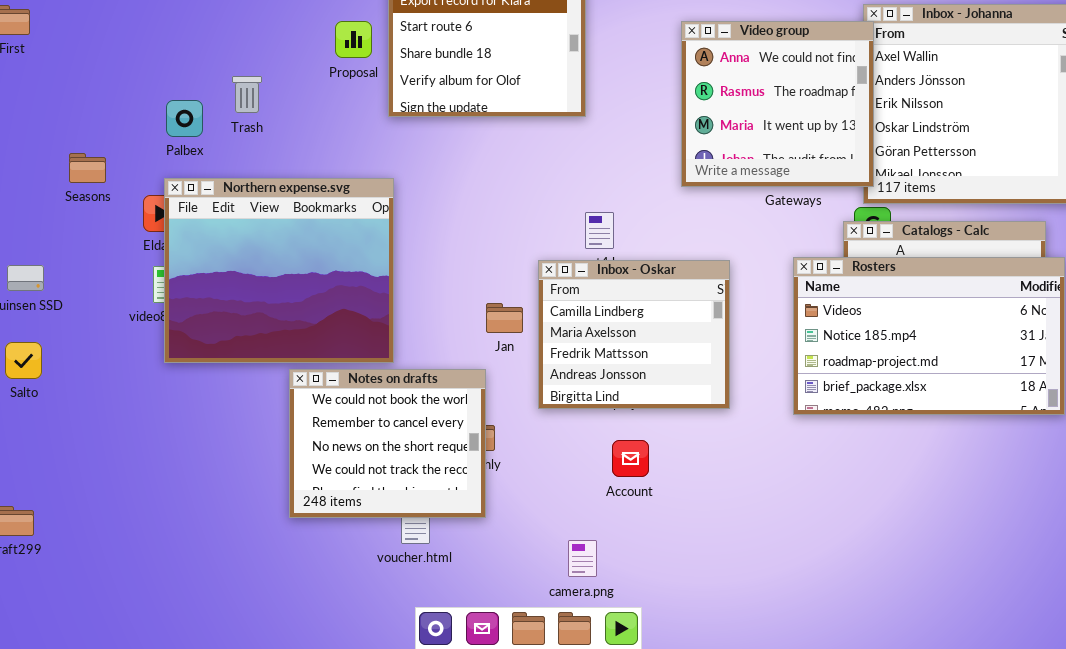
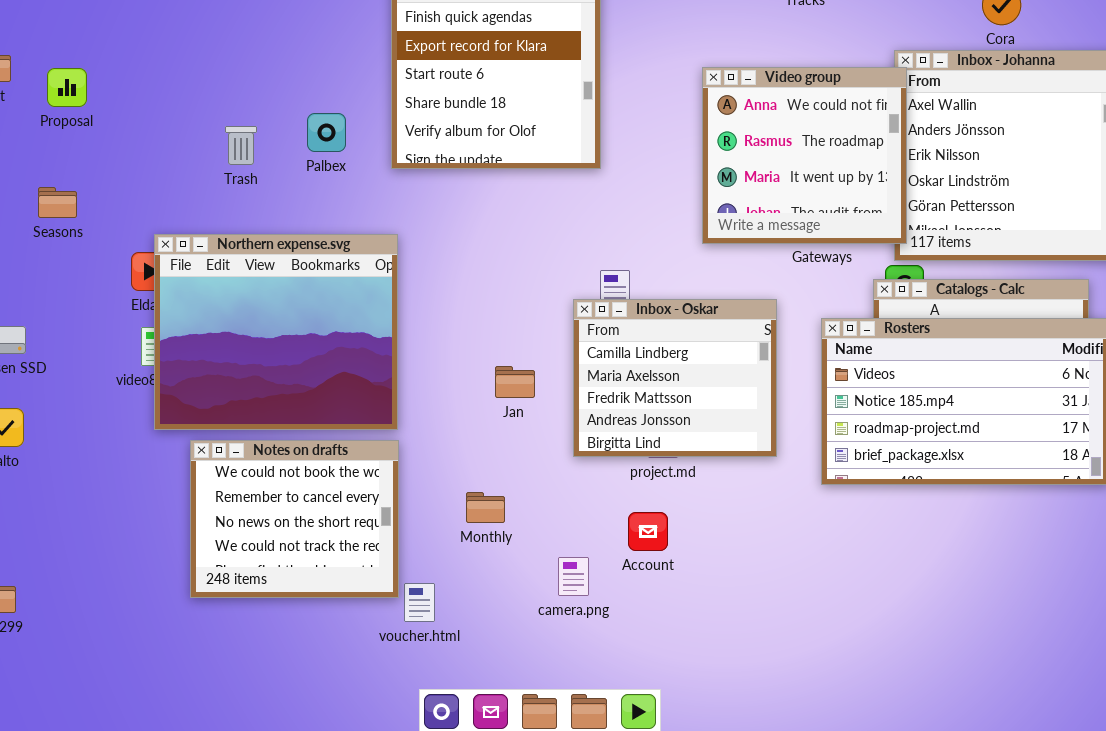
Proposal: [335,21,372,58] -> [47,68,87,107], moved
Palbex: [166,100,203,137] -> [307,113,346,152], moved
Seasons: [69,153,106,183] -> [38,187,77,218], moved
Inbox - Oskar: [538,260,730,409] -> [573,299,777,457], moved
Notes on drafts: [289,369,486,518] -> [190,440,399,598], moved
camera.png: [568,540,597,577] -> [558,557,589,596], moved

